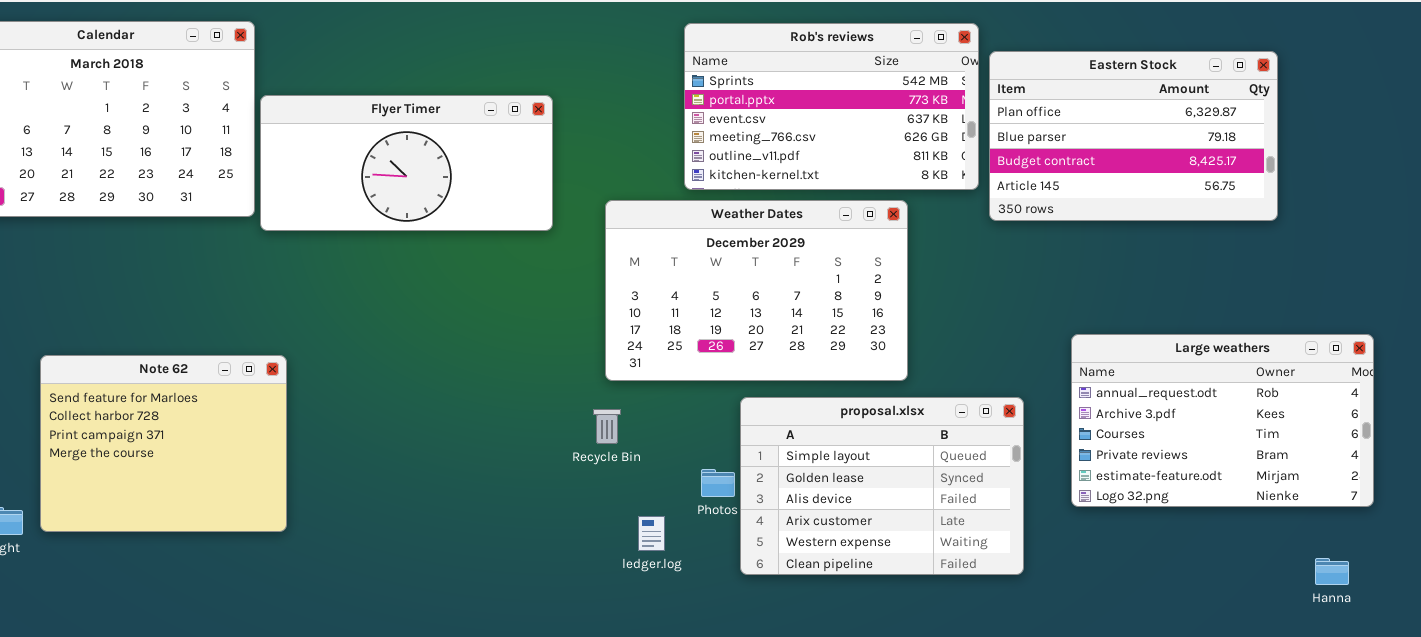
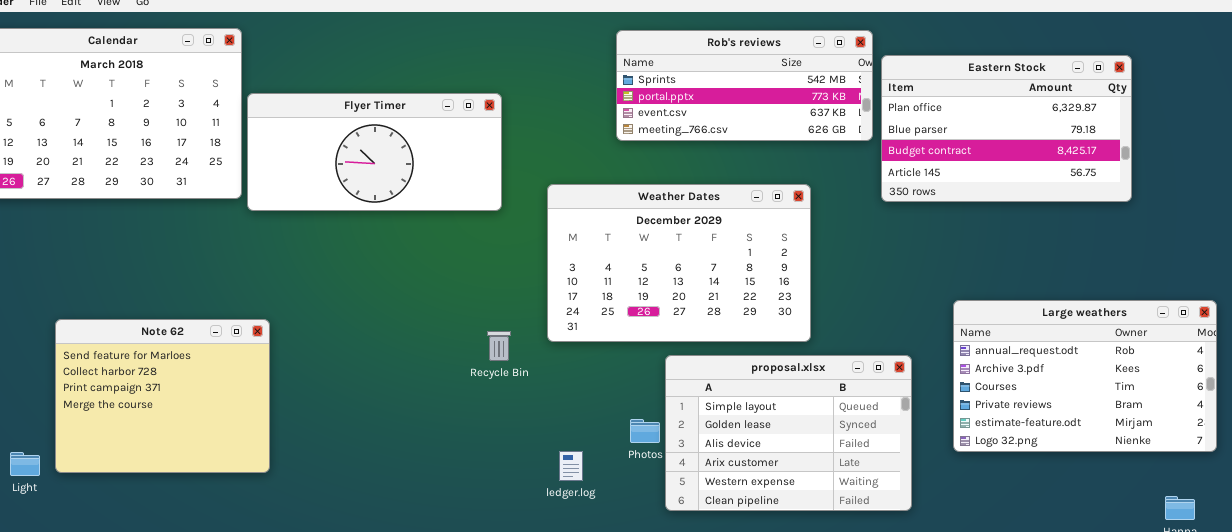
Rob's reviews: [684,23,979,190] -> [616,30,873,141], resized
Recycle Bin: [593,409,621,444] -> [487,331,511,361], moved
ledger.log: [638,516,665,551] -> [559,451,583,481], moved

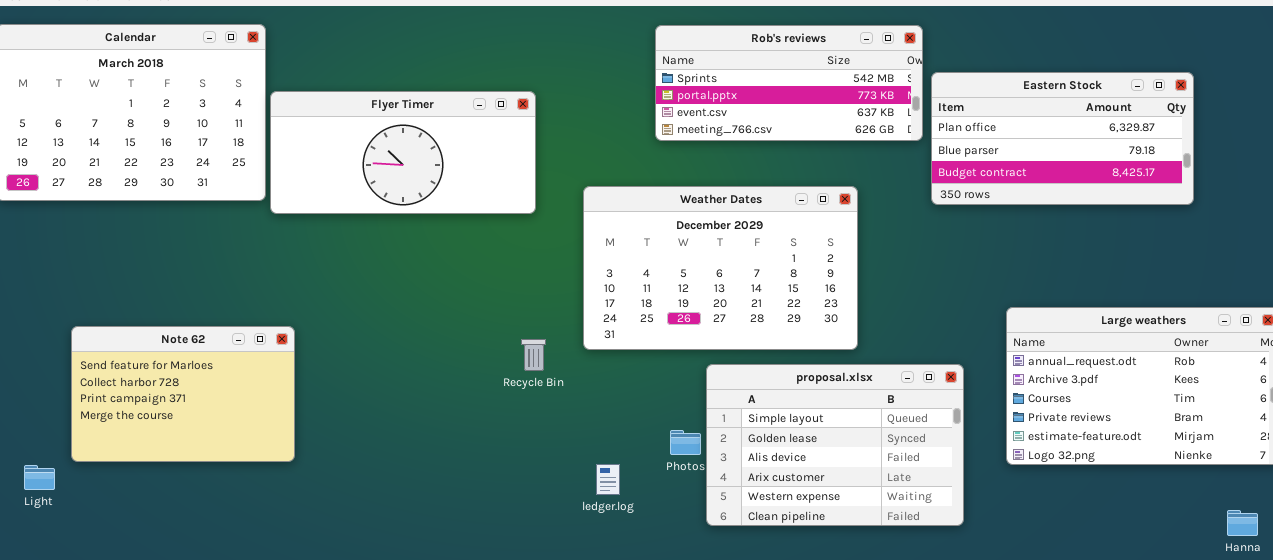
Eastern Stock: [881,55,1132,202] -> [931,72,1194,205], resized
Note 62: [55,319,270,473] -> [71,326,295,462], resized

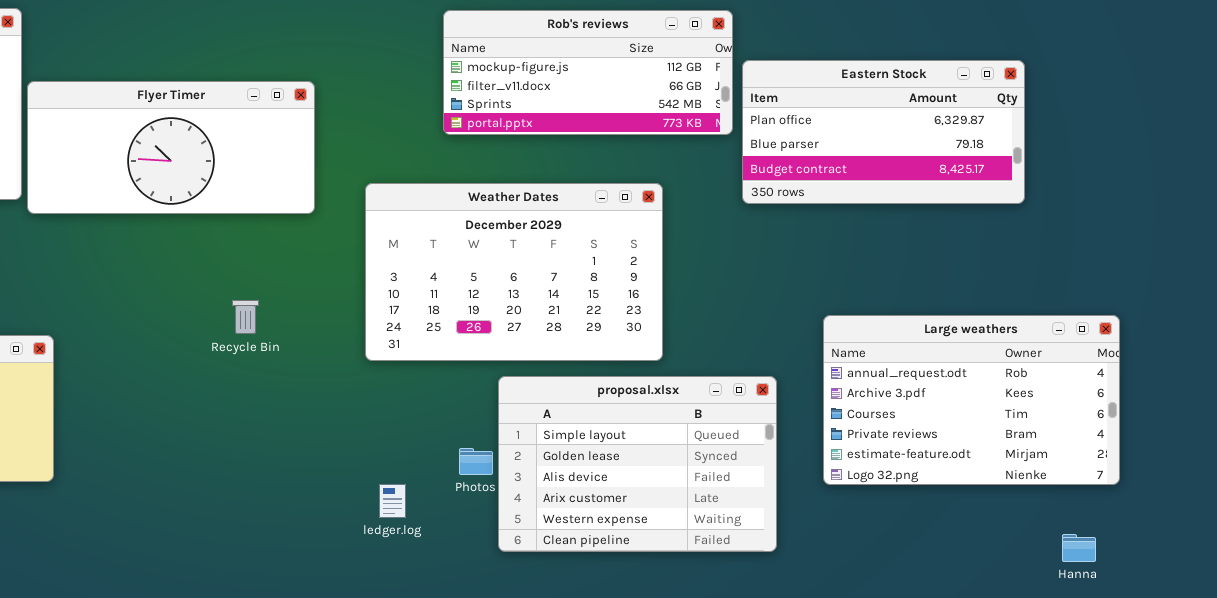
Rob's reviews: [655,25,923,141] -> [443,10,733,135], scrolled up 2 rows
Recycle Bin: [521,339,546,371] -> [232,300,259,334], moved

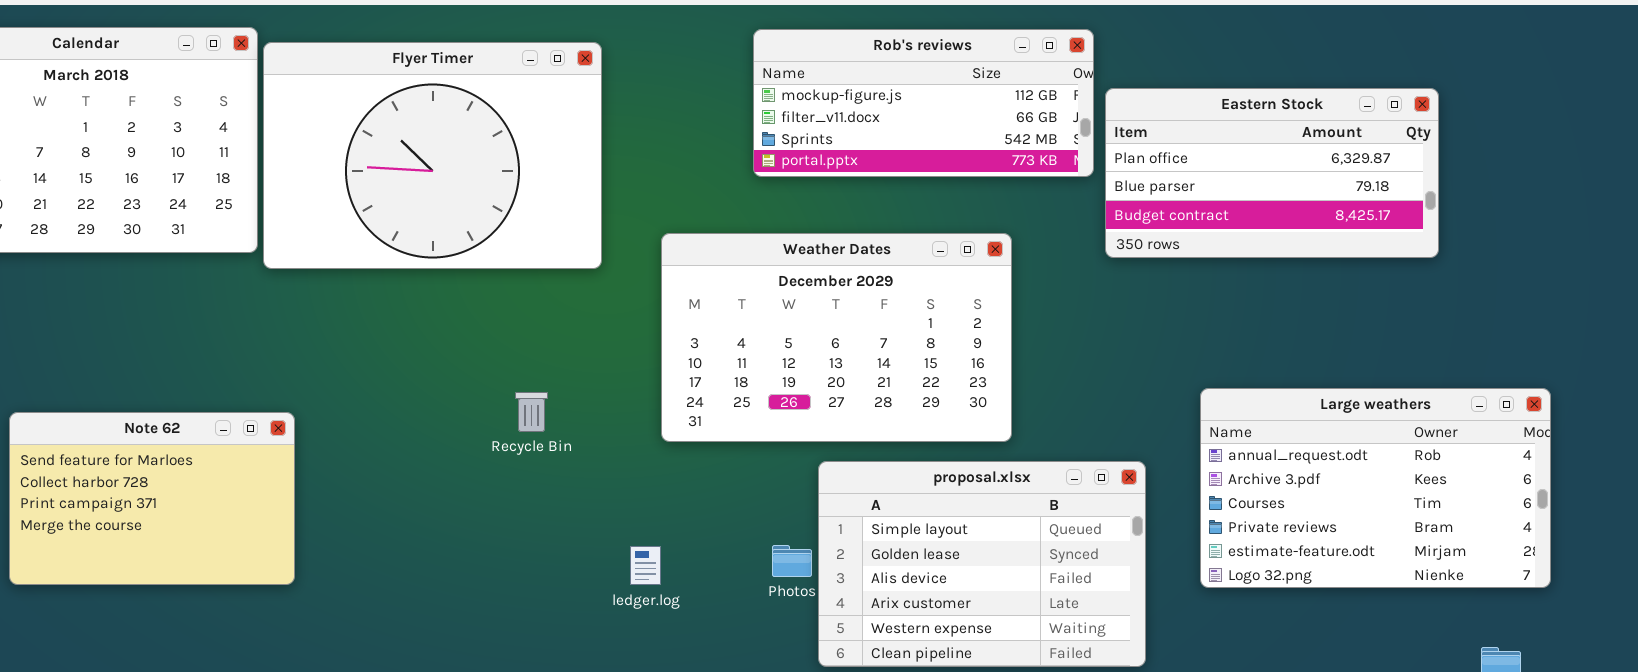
Flyer Timer: [27,81,315,214] -> [263,42,602,269], resized
Recycle Bin: [232,300,259,334] -> [515,392,548,432], moved
ledger.log: [379,484,406,518] -> [630,546,661,585], moved

